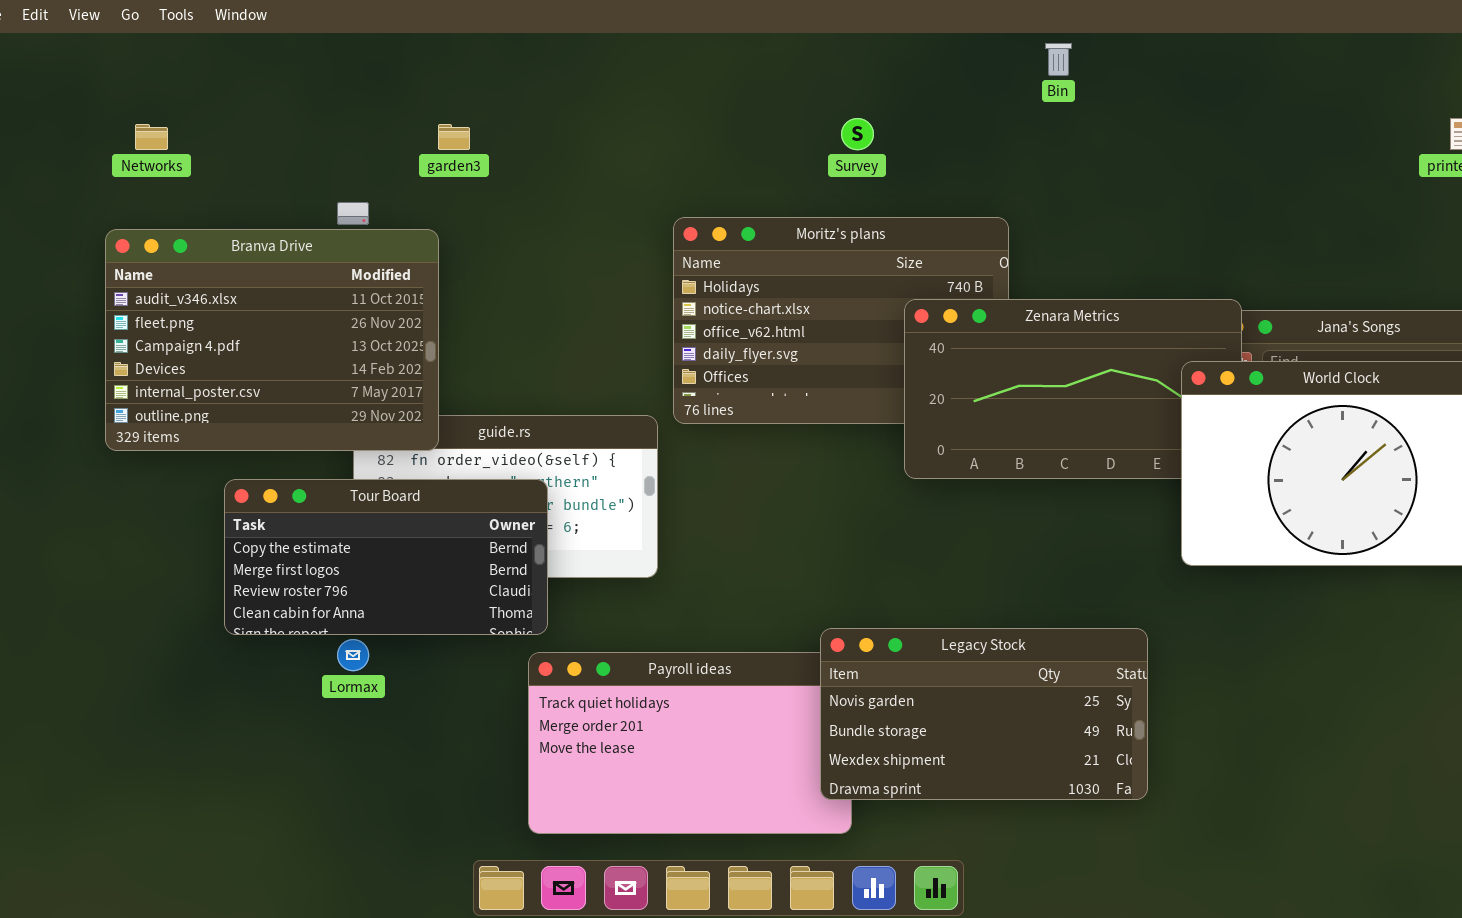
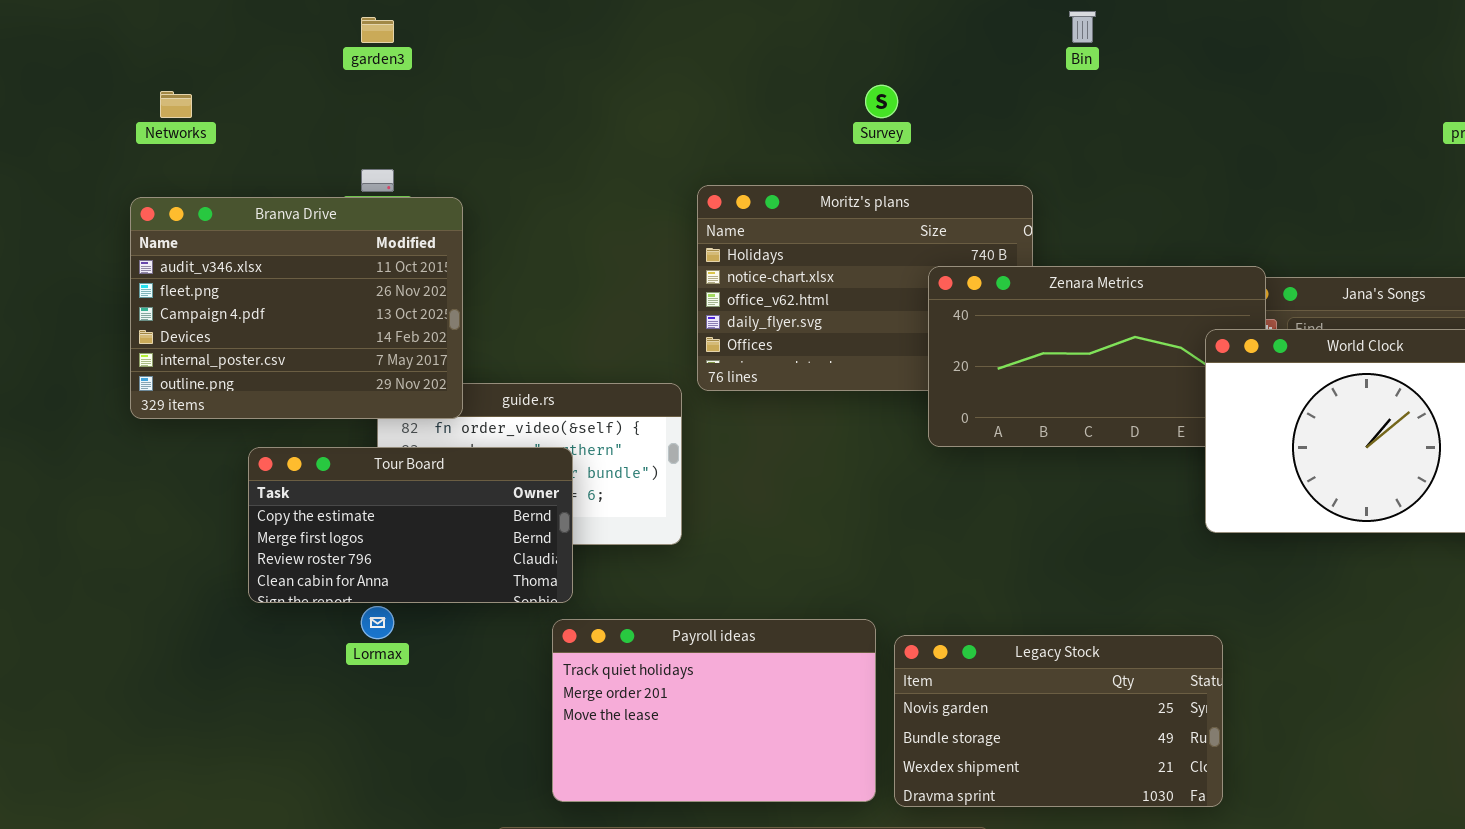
garden3: [438,124,470,150] -> [361,17,394,43], moved
Legacy Stock: [820,628,1148,800] -> [894,635,1223,807], moved

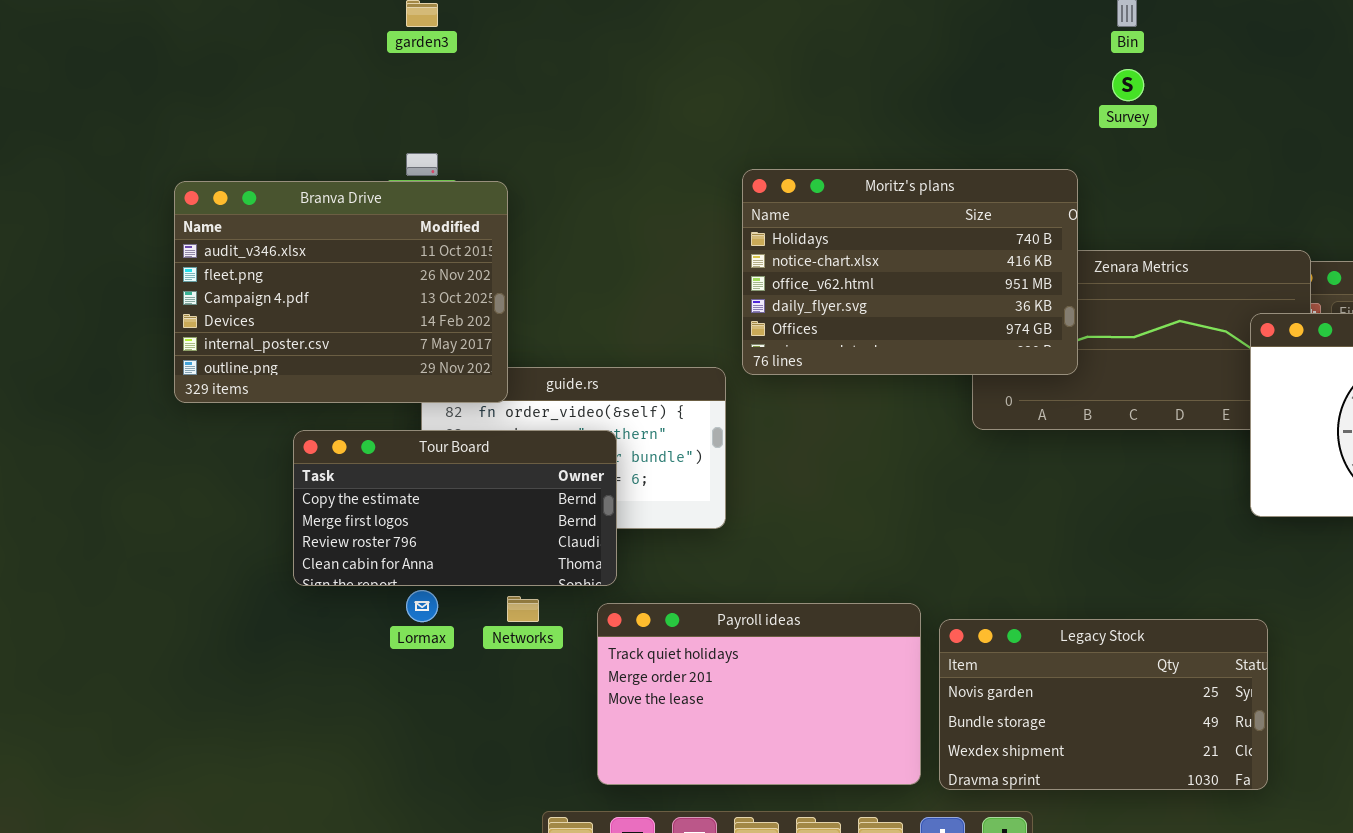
Survey: [865,85,898,118] -> [1112,69,1144,101], moved
Networks: [160,91,192,118] -> [507,596,539,622], moved
Moritz's plans: [697,185,1033,391] -> [742,169,1078,375], raised

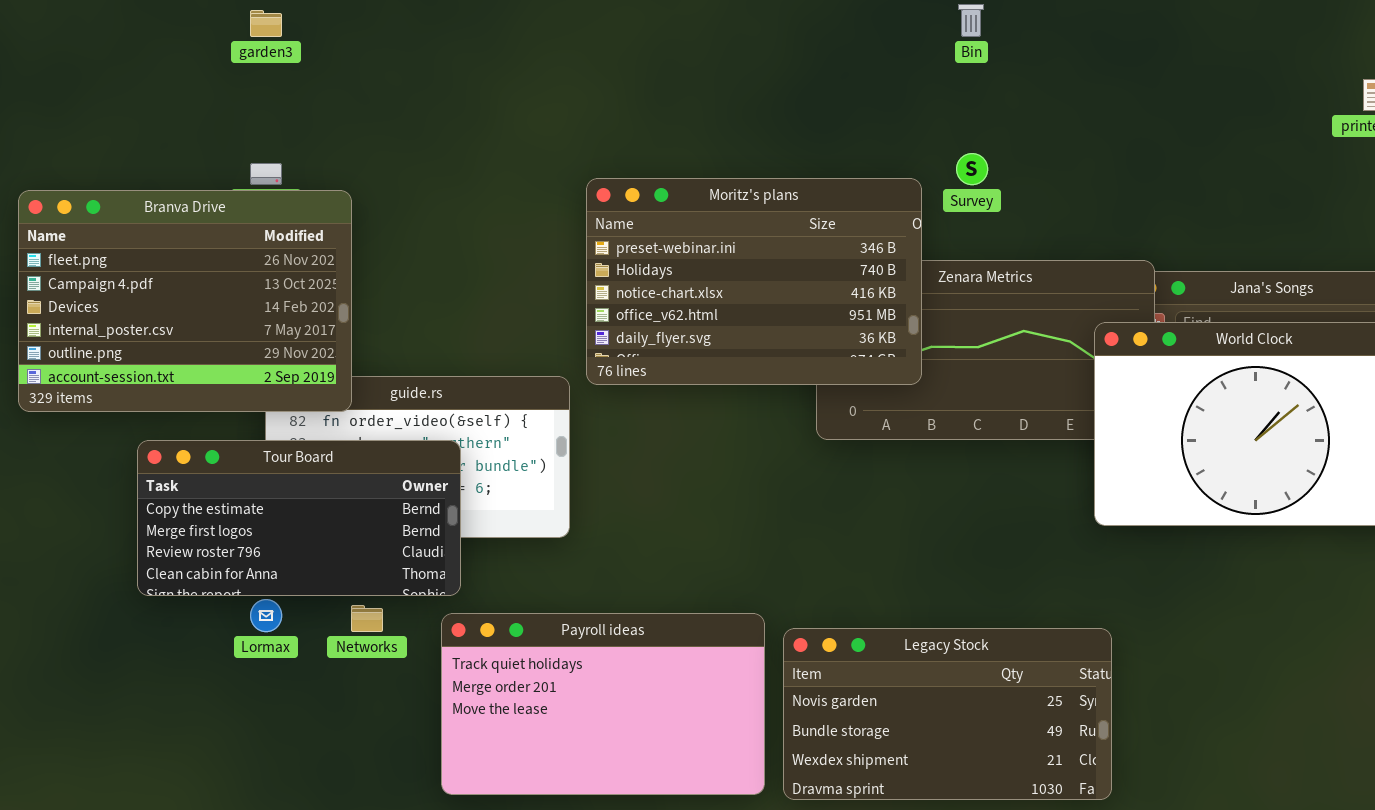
Survey: [1112,69,1144,101] -> [956,153,988,185], moved
Moritz's plans: [742,169,1078,375] -> [586,178,922,385], scrolled up 1 row
Branva Drive: [174,181,508,403] -> [18,190,352,412], scrolled down 1 row

